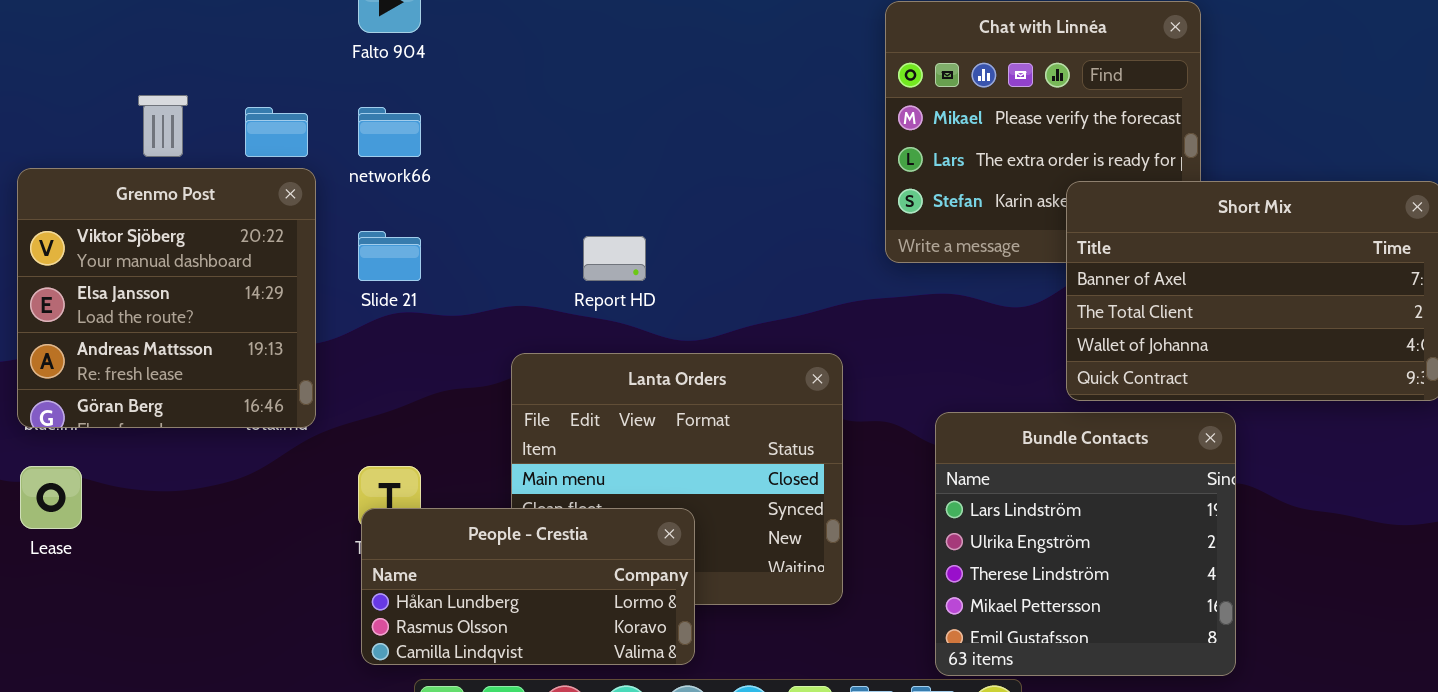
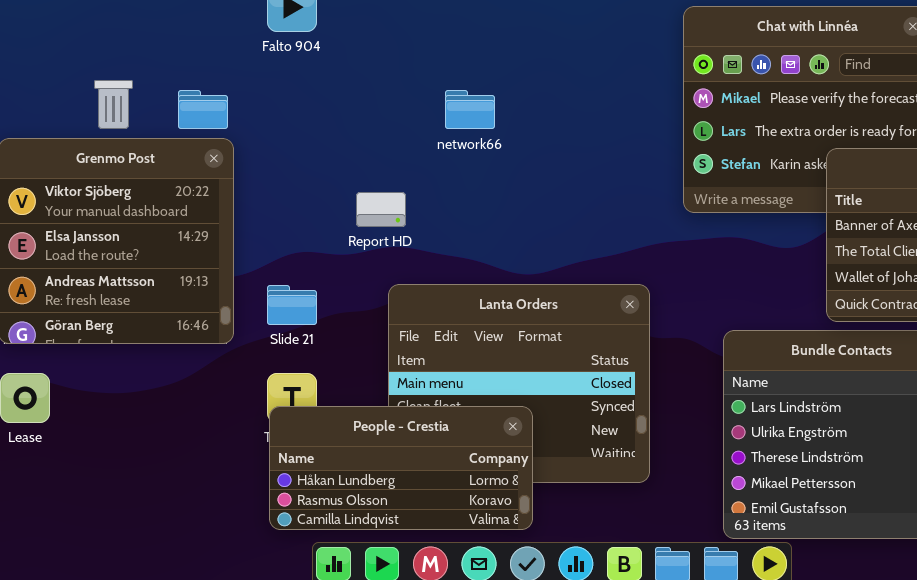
network66: [358,107,421,157] -> [445,90,495,129], moved
Slide 21: [358,231,421,281] -> [267,285,317,325], moved
Report HD: [583,236,646,281] -> [356,192,406,227], moved

